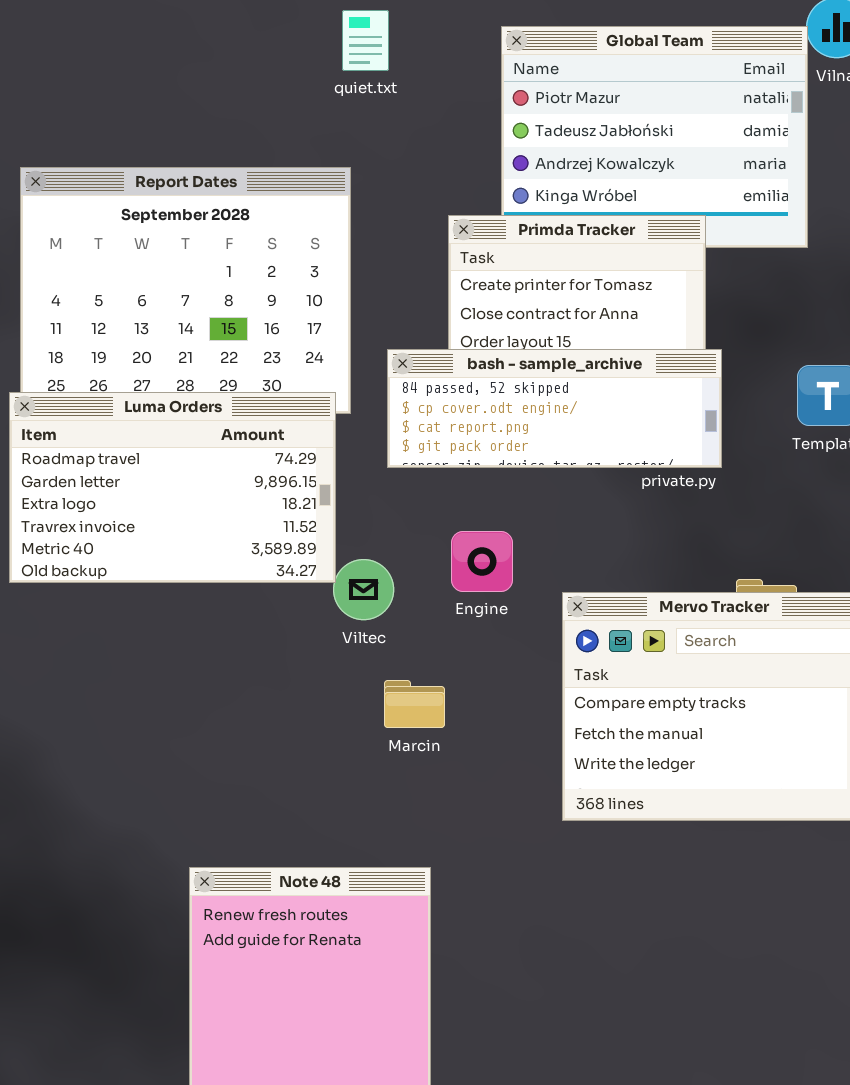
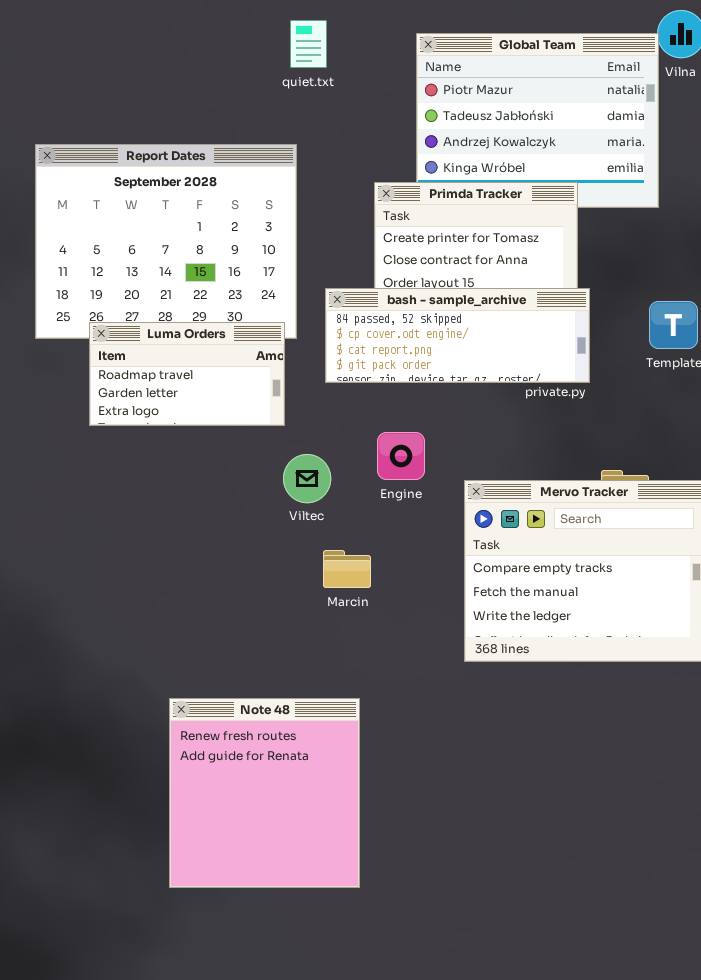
Luma Orders: [9,392,336,583] -> [89,322,285,426], resized

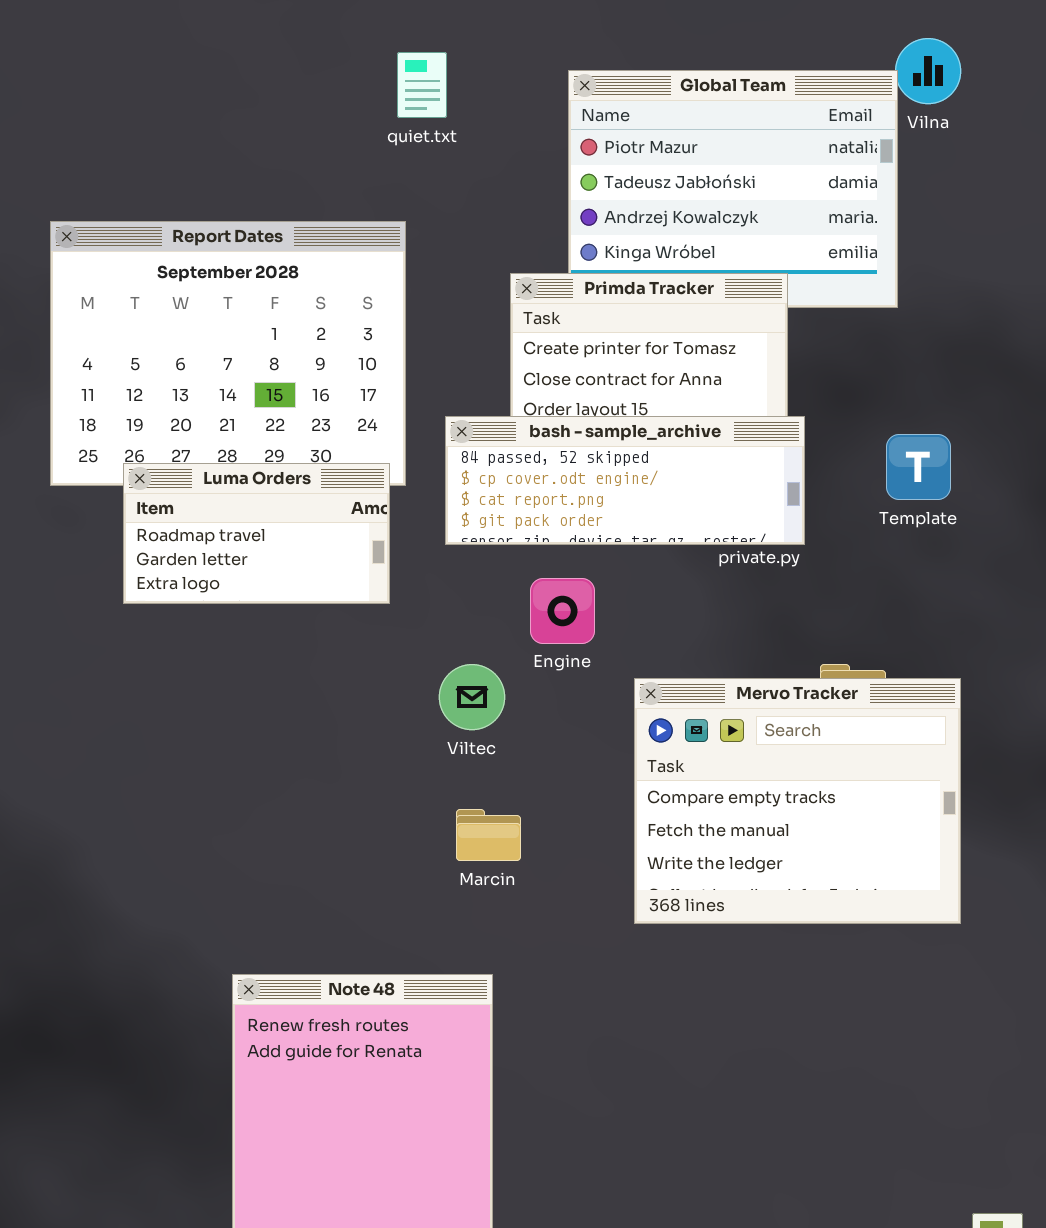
Engine: [377,432,425,480] -> [530,578,595,644], moved
Viltec: [283,454,331,503] -> [439,664,505,730], moved
Marcin: [323,550,371,588] -> [456,809,521,861], moved

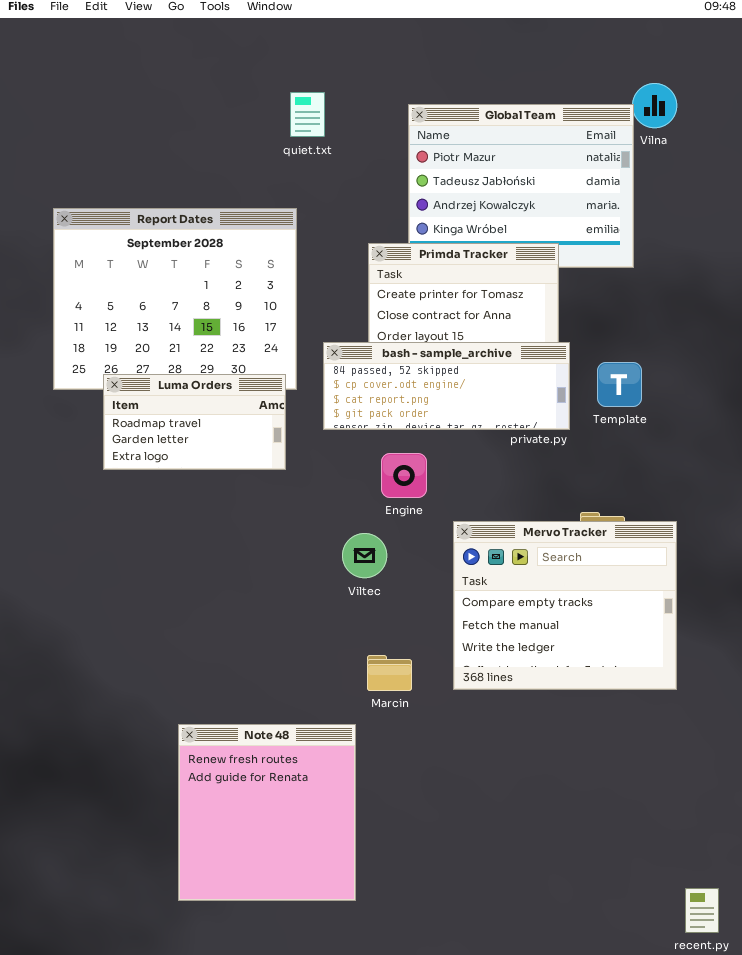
Template: [886,434,951,500] -> [597,362,642,407], moved
Viltec: [439,664,505,730] -> [342,533,387,578], moved
Marcin: [456,809,521,861] -> [367,655,412,691], moved

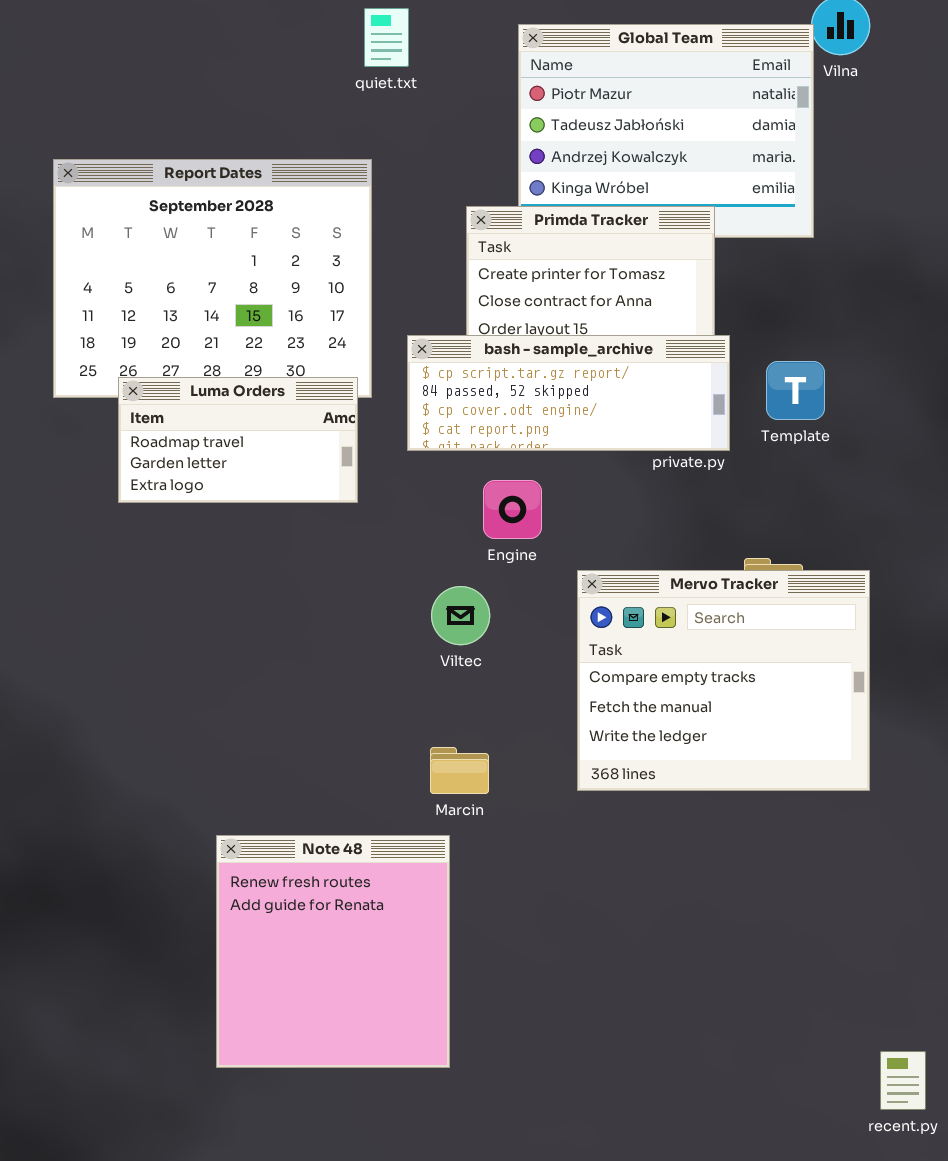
bash - sample_archive: [323,342,570,430] -> [407,335,730,451], scrolled up 1 row
Marcin: [367,655,412,691] -> [430,747,489,794], moved

